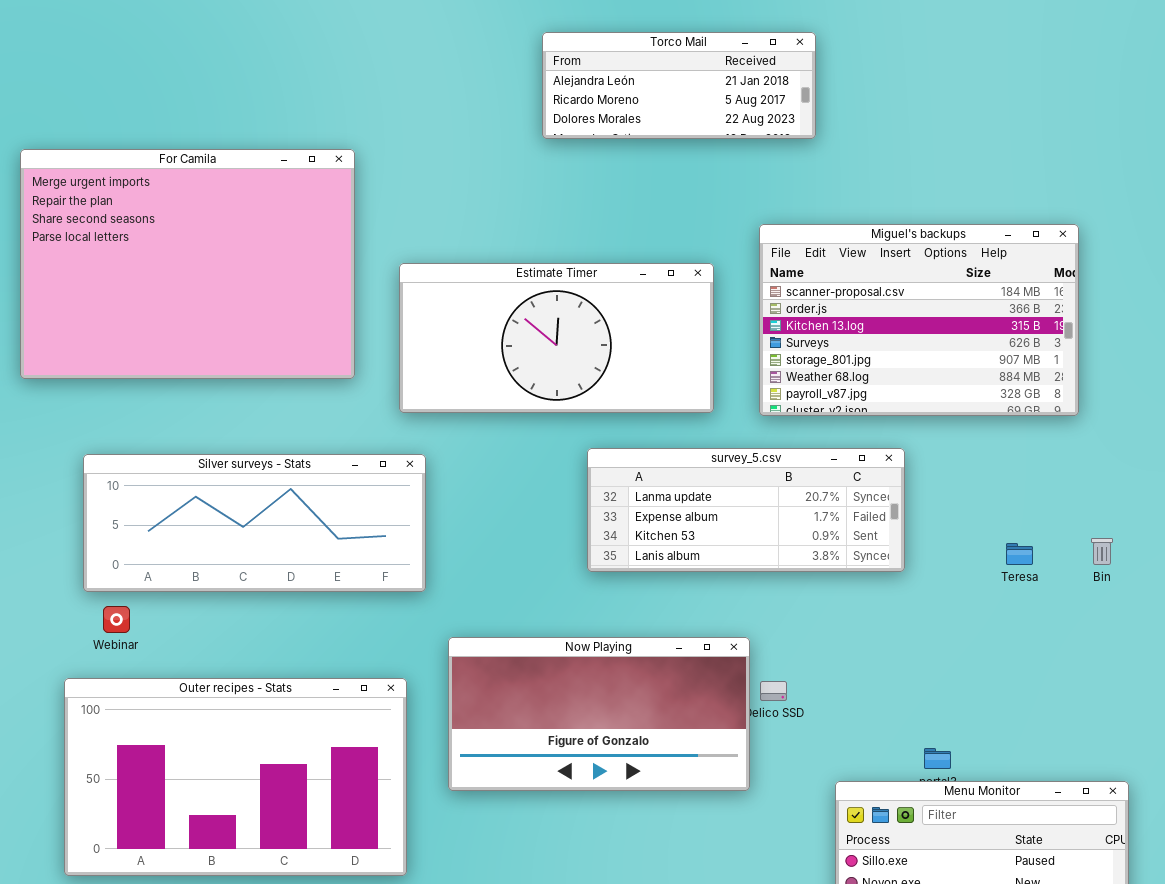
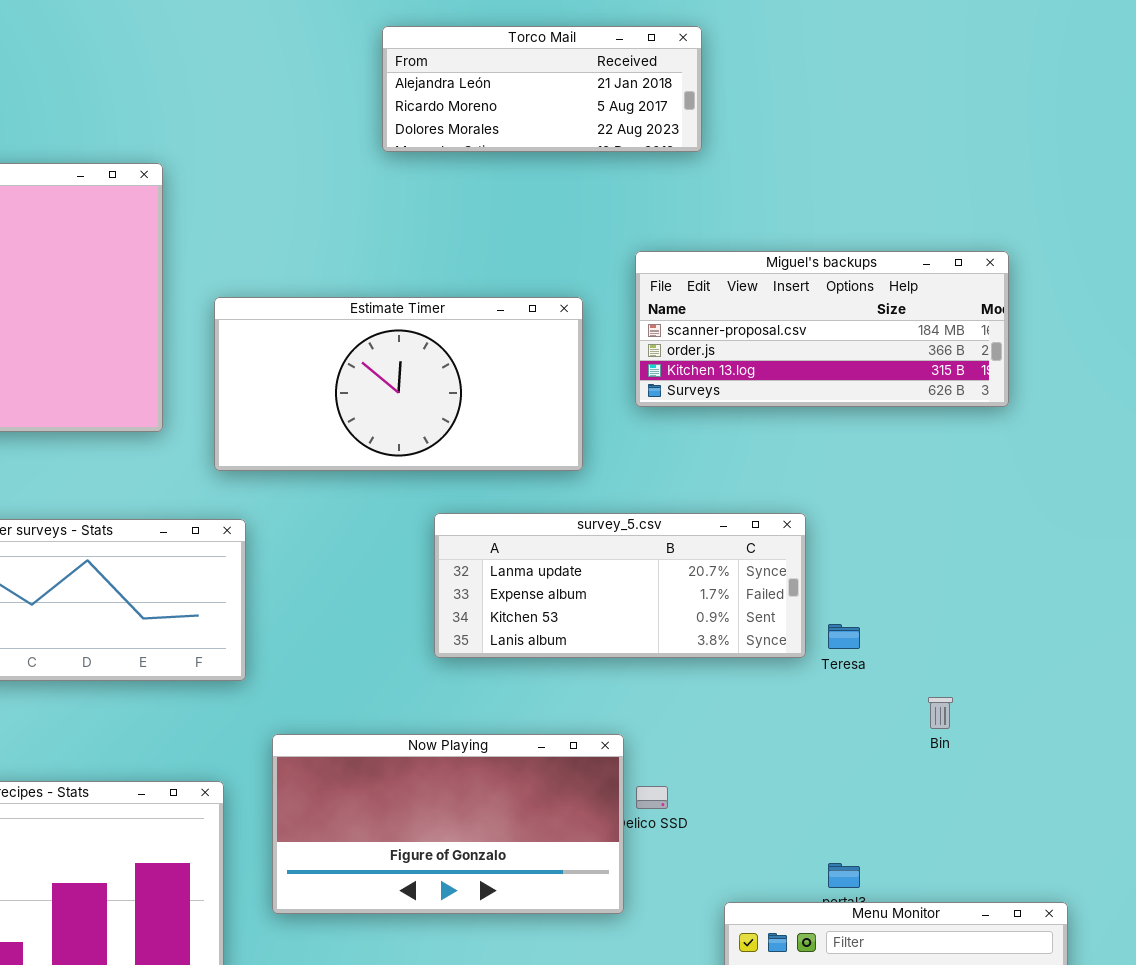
Miguel's backups: [759,224,1079,416] -> [635,251,1009,407], resized
Bin: [1091,538,1113,565] -> [928,697,953,729], moved
Teresa: [1006,543,1033,565] -> [828,624,860,649], moved

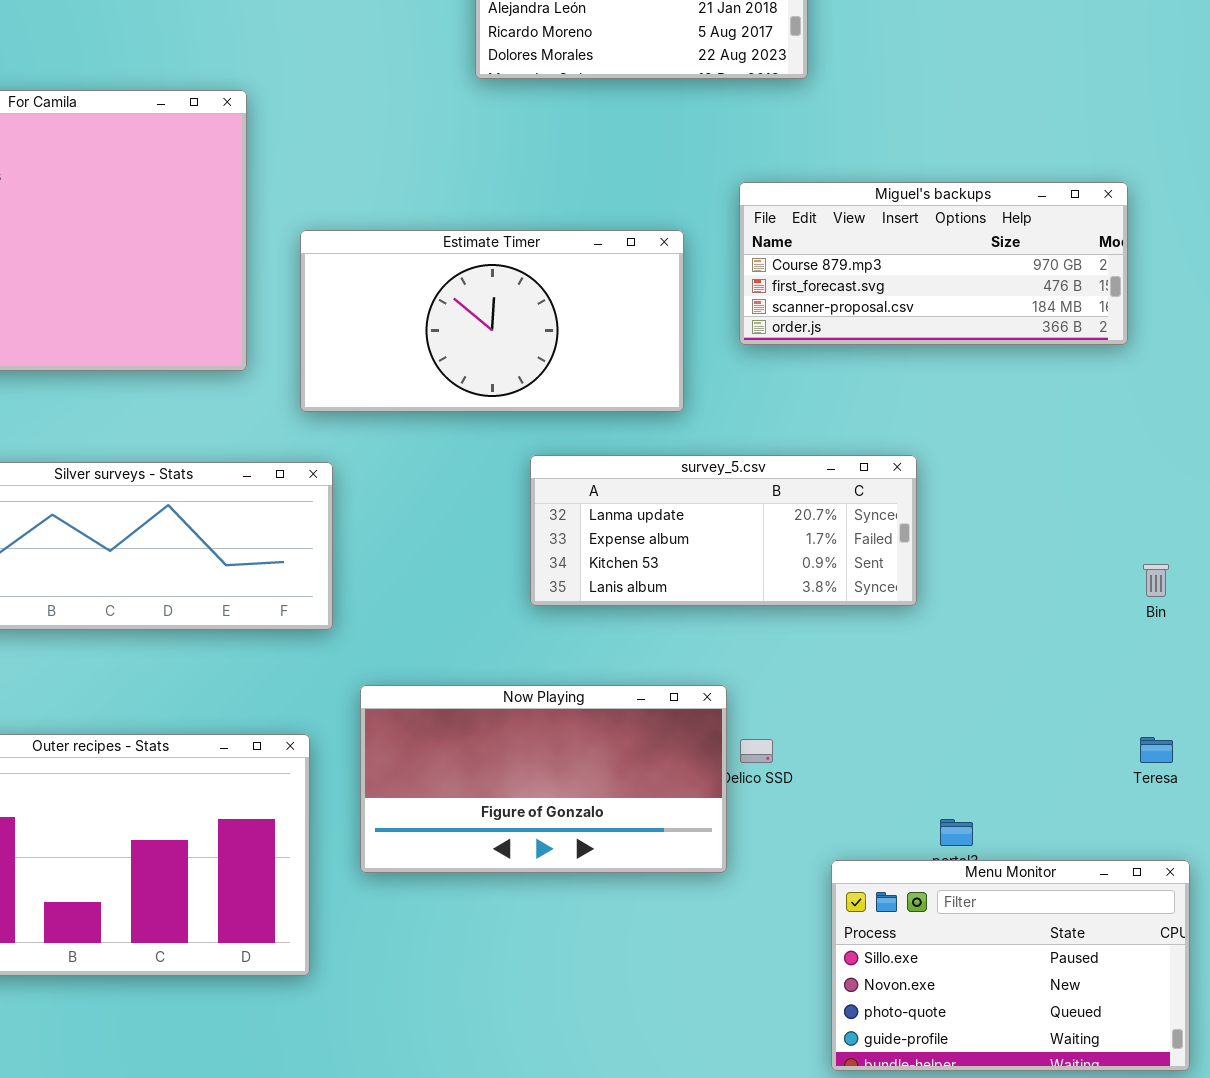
Miguel's backups: [635,251,1009,407] -> [739,182,1128,345], scrolled up 2 rows
Teresa: [828,624,860,649] -> [1140,737,1173,763], moved
Bin: [928,697,953,729] -> [1143,564,1169,597], moved

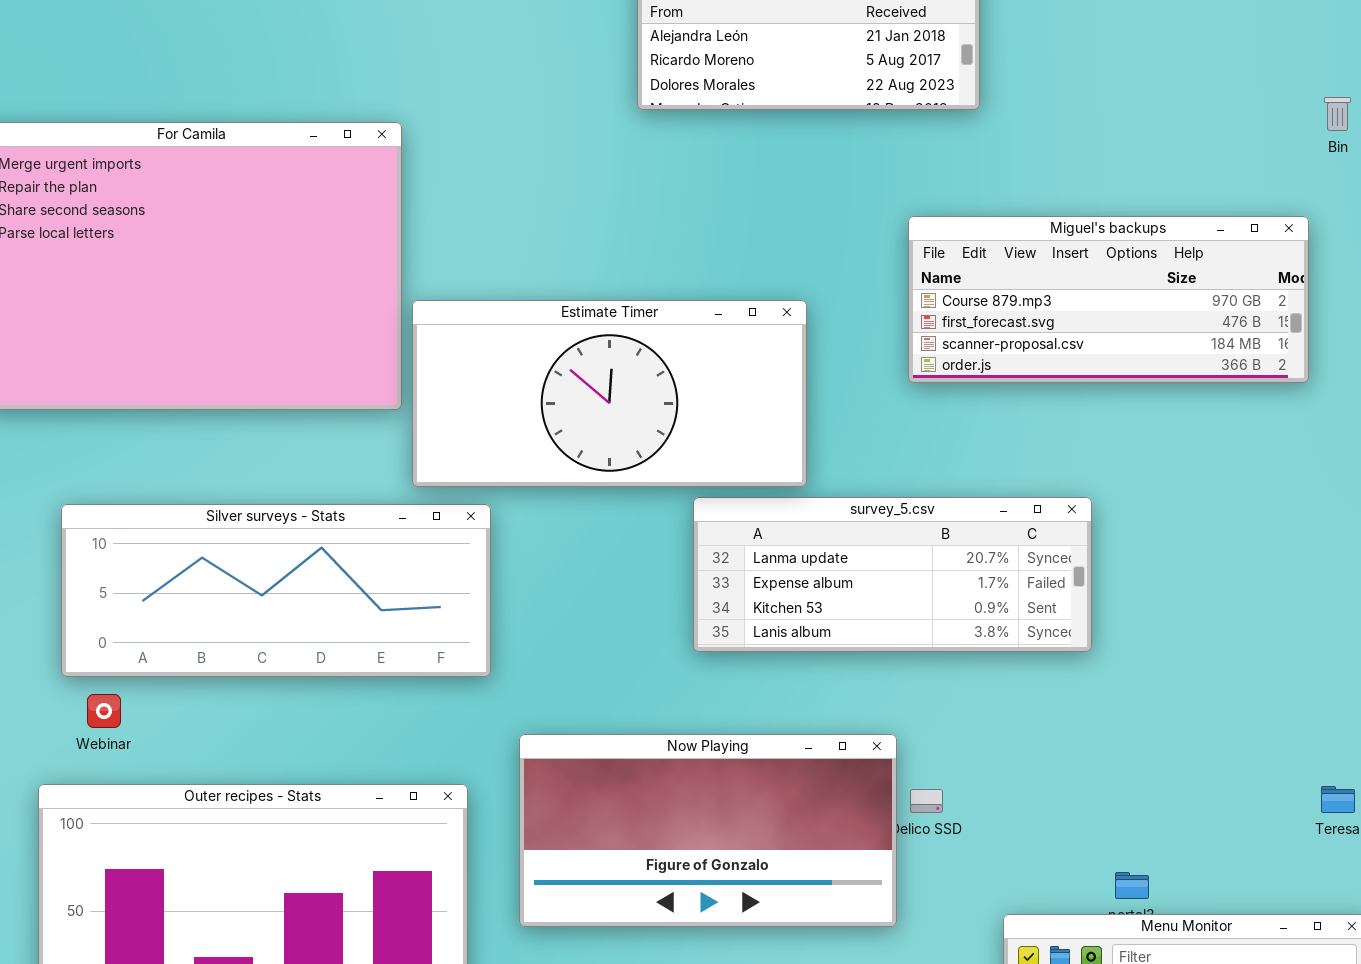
Estimate Timer: [300,230,684,412] -> [412,300,807,487], moved
Bin: [1143,564,1169,597] -> [1324,97,1351,131], moved

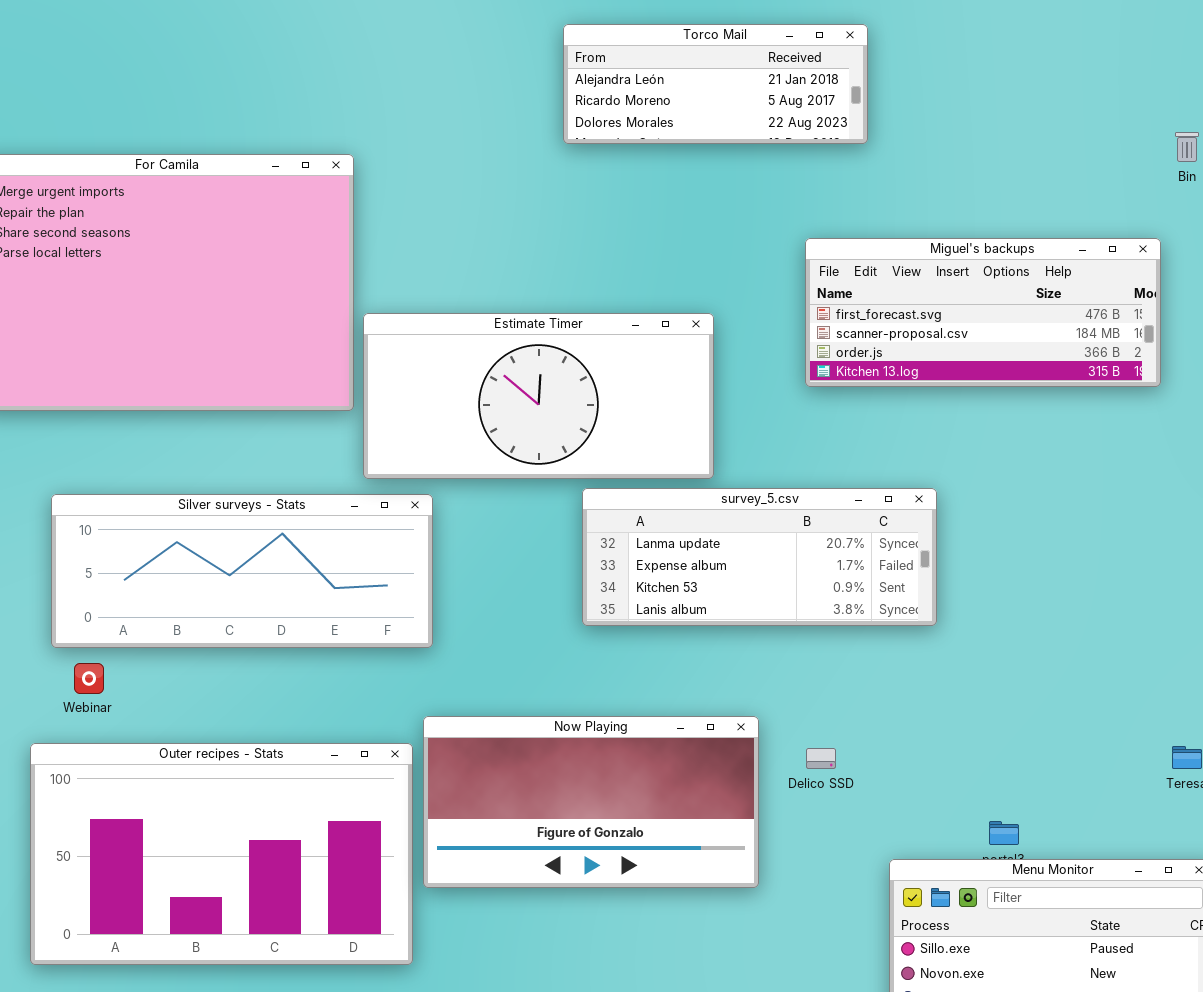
Miguel's backups: [908,216,1309,383] -> [805,238,1161,387], scrolled down 1 row
survey_5.csv: [693,497,1092,652] -> [582,488,937,626], moved
Now Playing: [519,734,897,927] -> [423,716,759,888], moved

